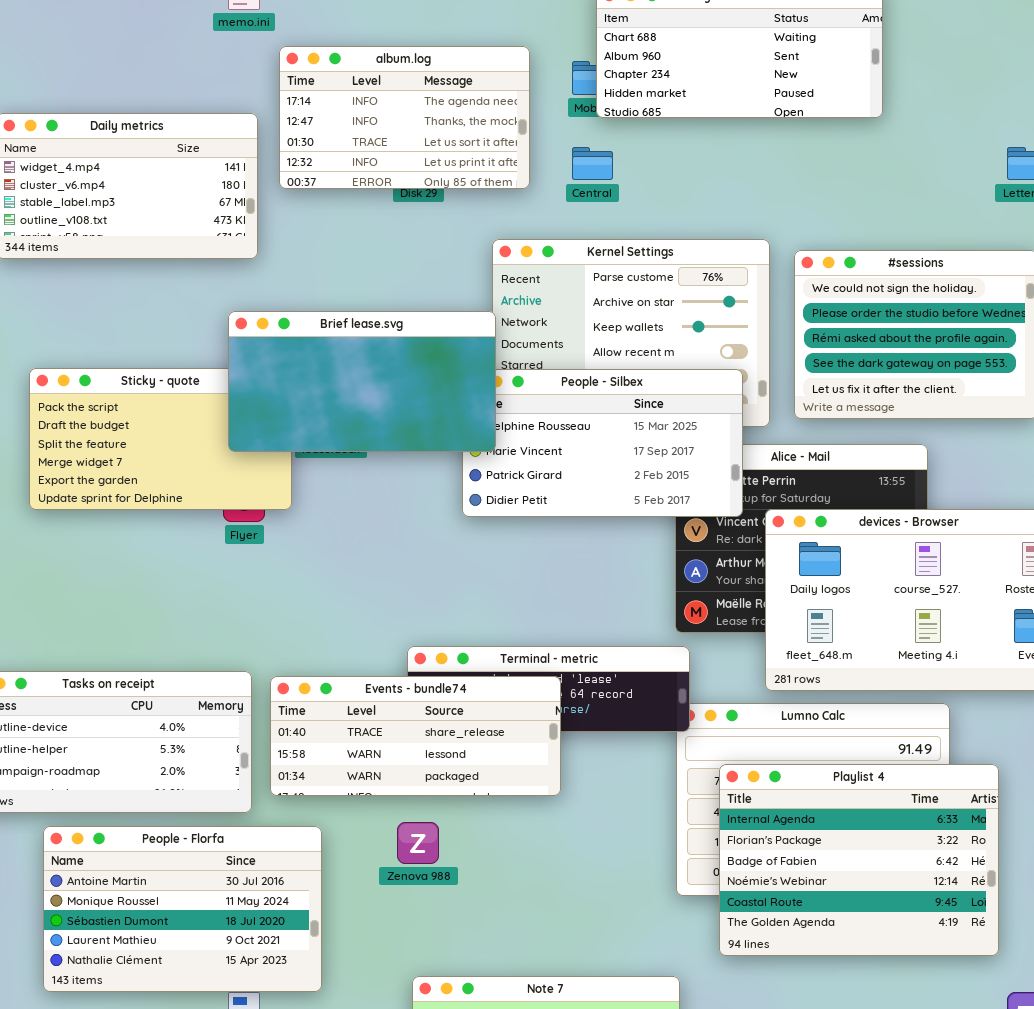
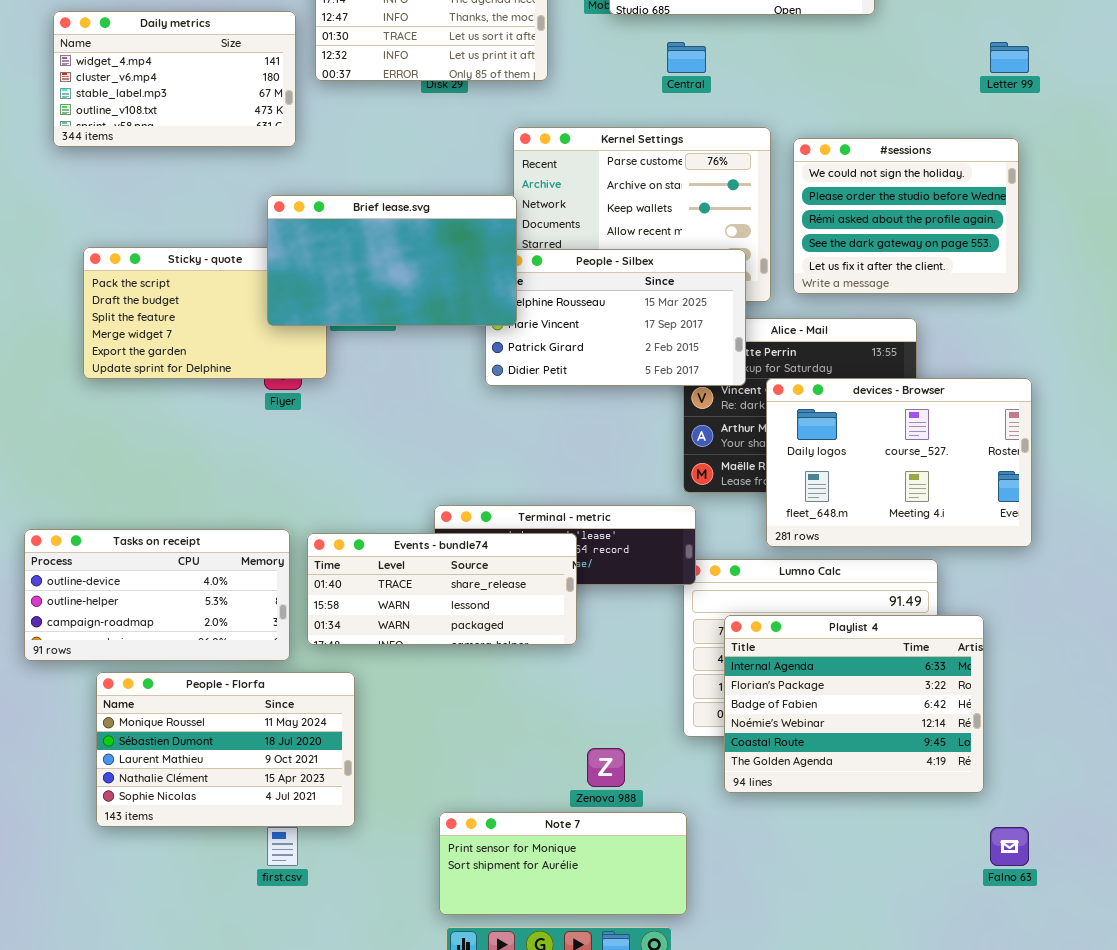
Central: [572,147,613,180] -> [667,42,706,73], moved
Zenova 988: [397,822,439,864] -> [587,748,625,787], moved
People - Florfa: [43,826,322,992] -> [96,672,355,827], scrolled down 1 row

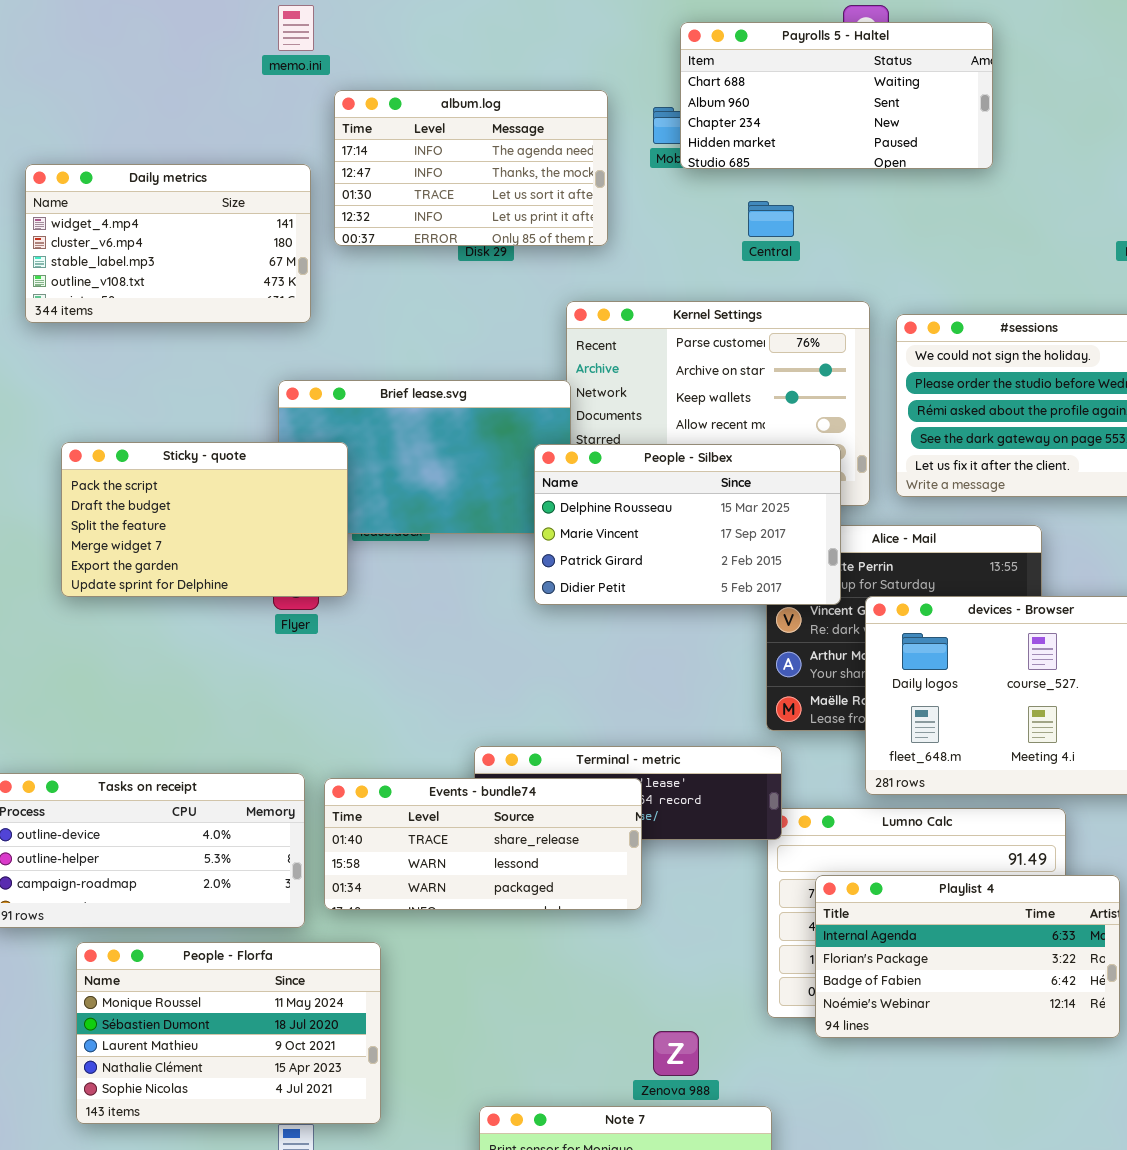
Sticky - quote: [83,247,327,379] -> [61,442,348,597], raised
People - Silbex: [485,249,746,386] -> [534,444,841,605], raised
Playlist 4: [724,615,984,793] -> [815,875,1120,1038], resized

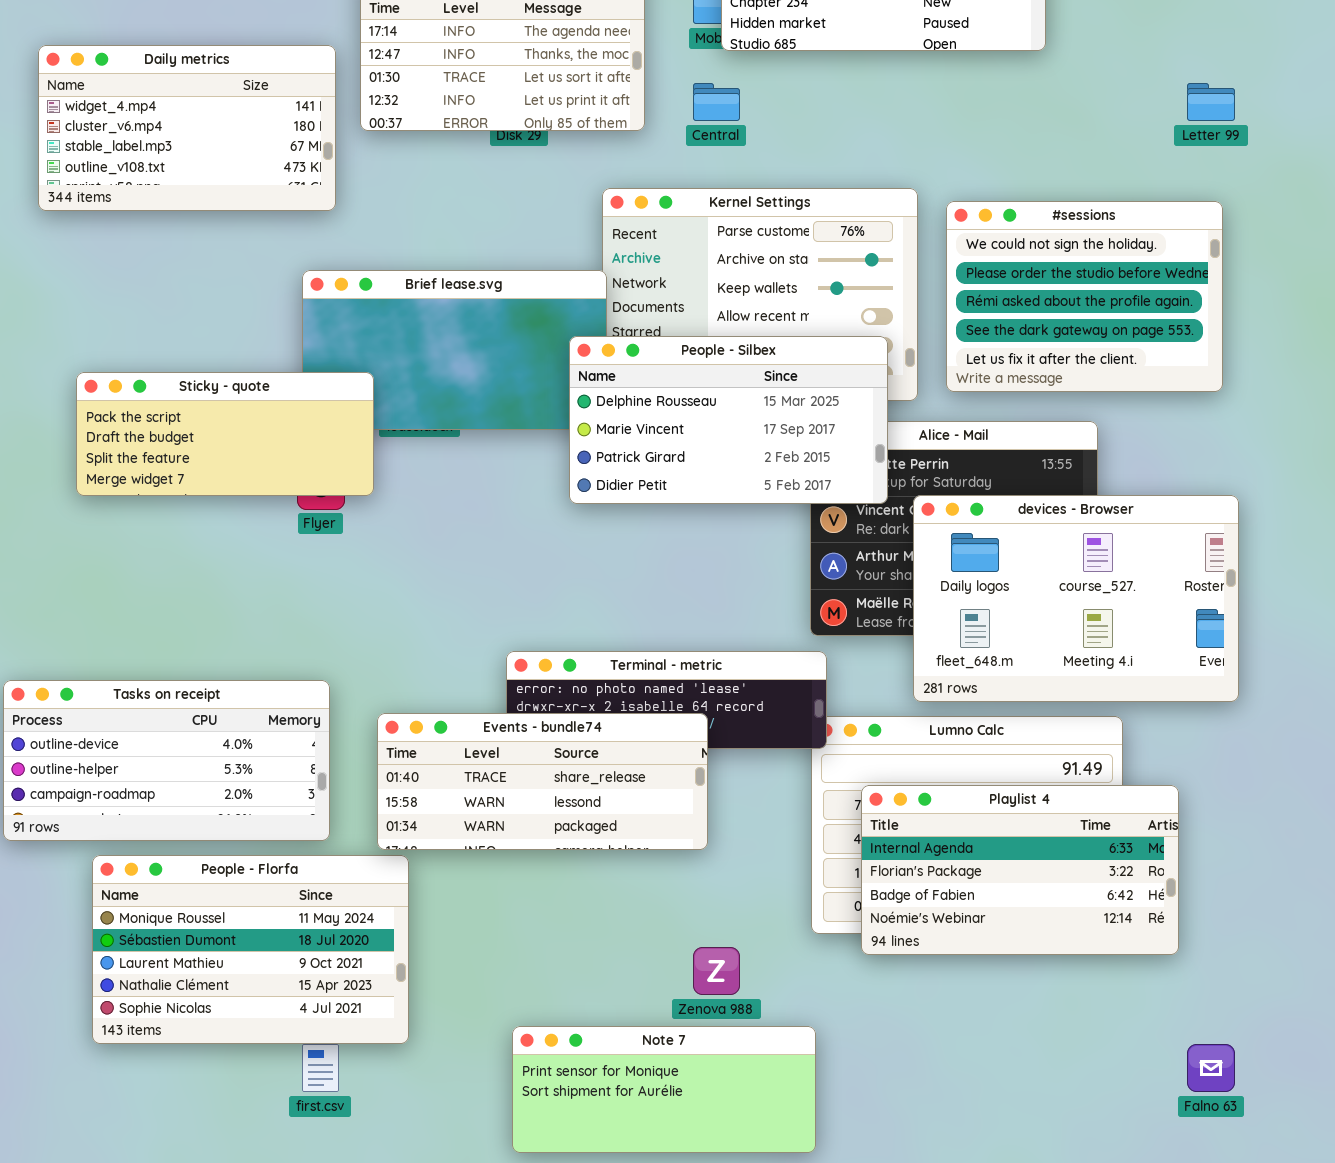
Central: [748,201,794,237] -> [693,83,740,121], moved
Sticky - quote: [61,442,348,597] -> [76,372,374,496], resized
Events - bundle74: [324,778,642,910] -> [377,713,708,850], moved

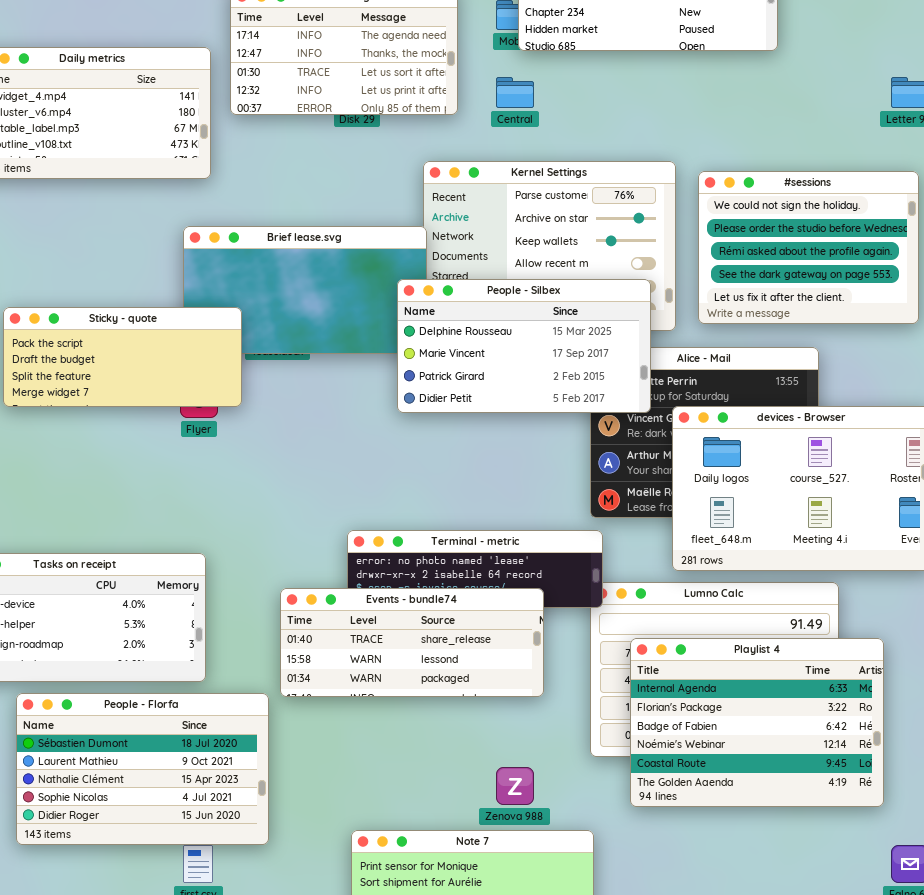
Events - bundle74: [377,713,708,850] -> [280,588,544,697], moved
Playlist 4: [861,785,1179,955] -> [630,638,884,807], resized
People - Florfa: [92,855,409,1044] -> [16,693,269,845], scrolled down 1 row

